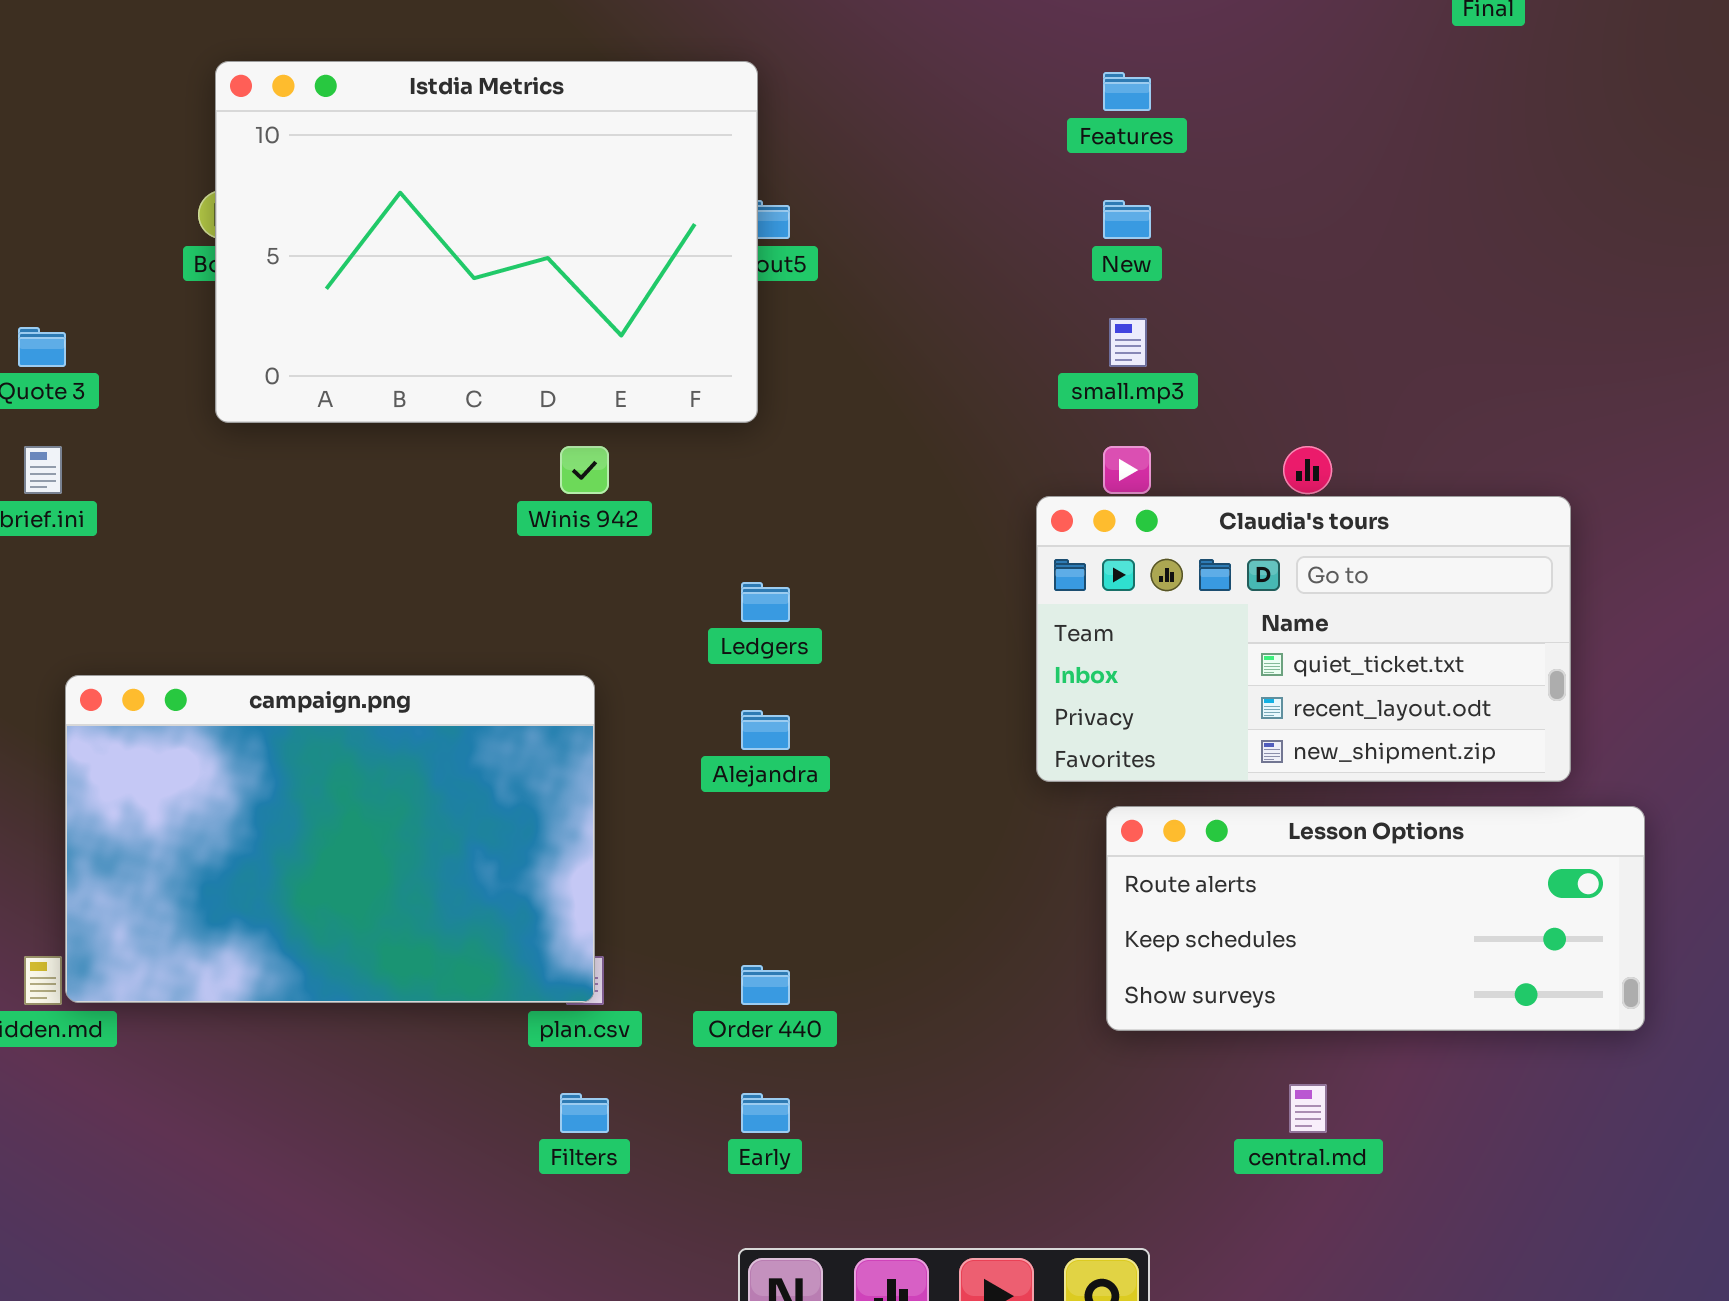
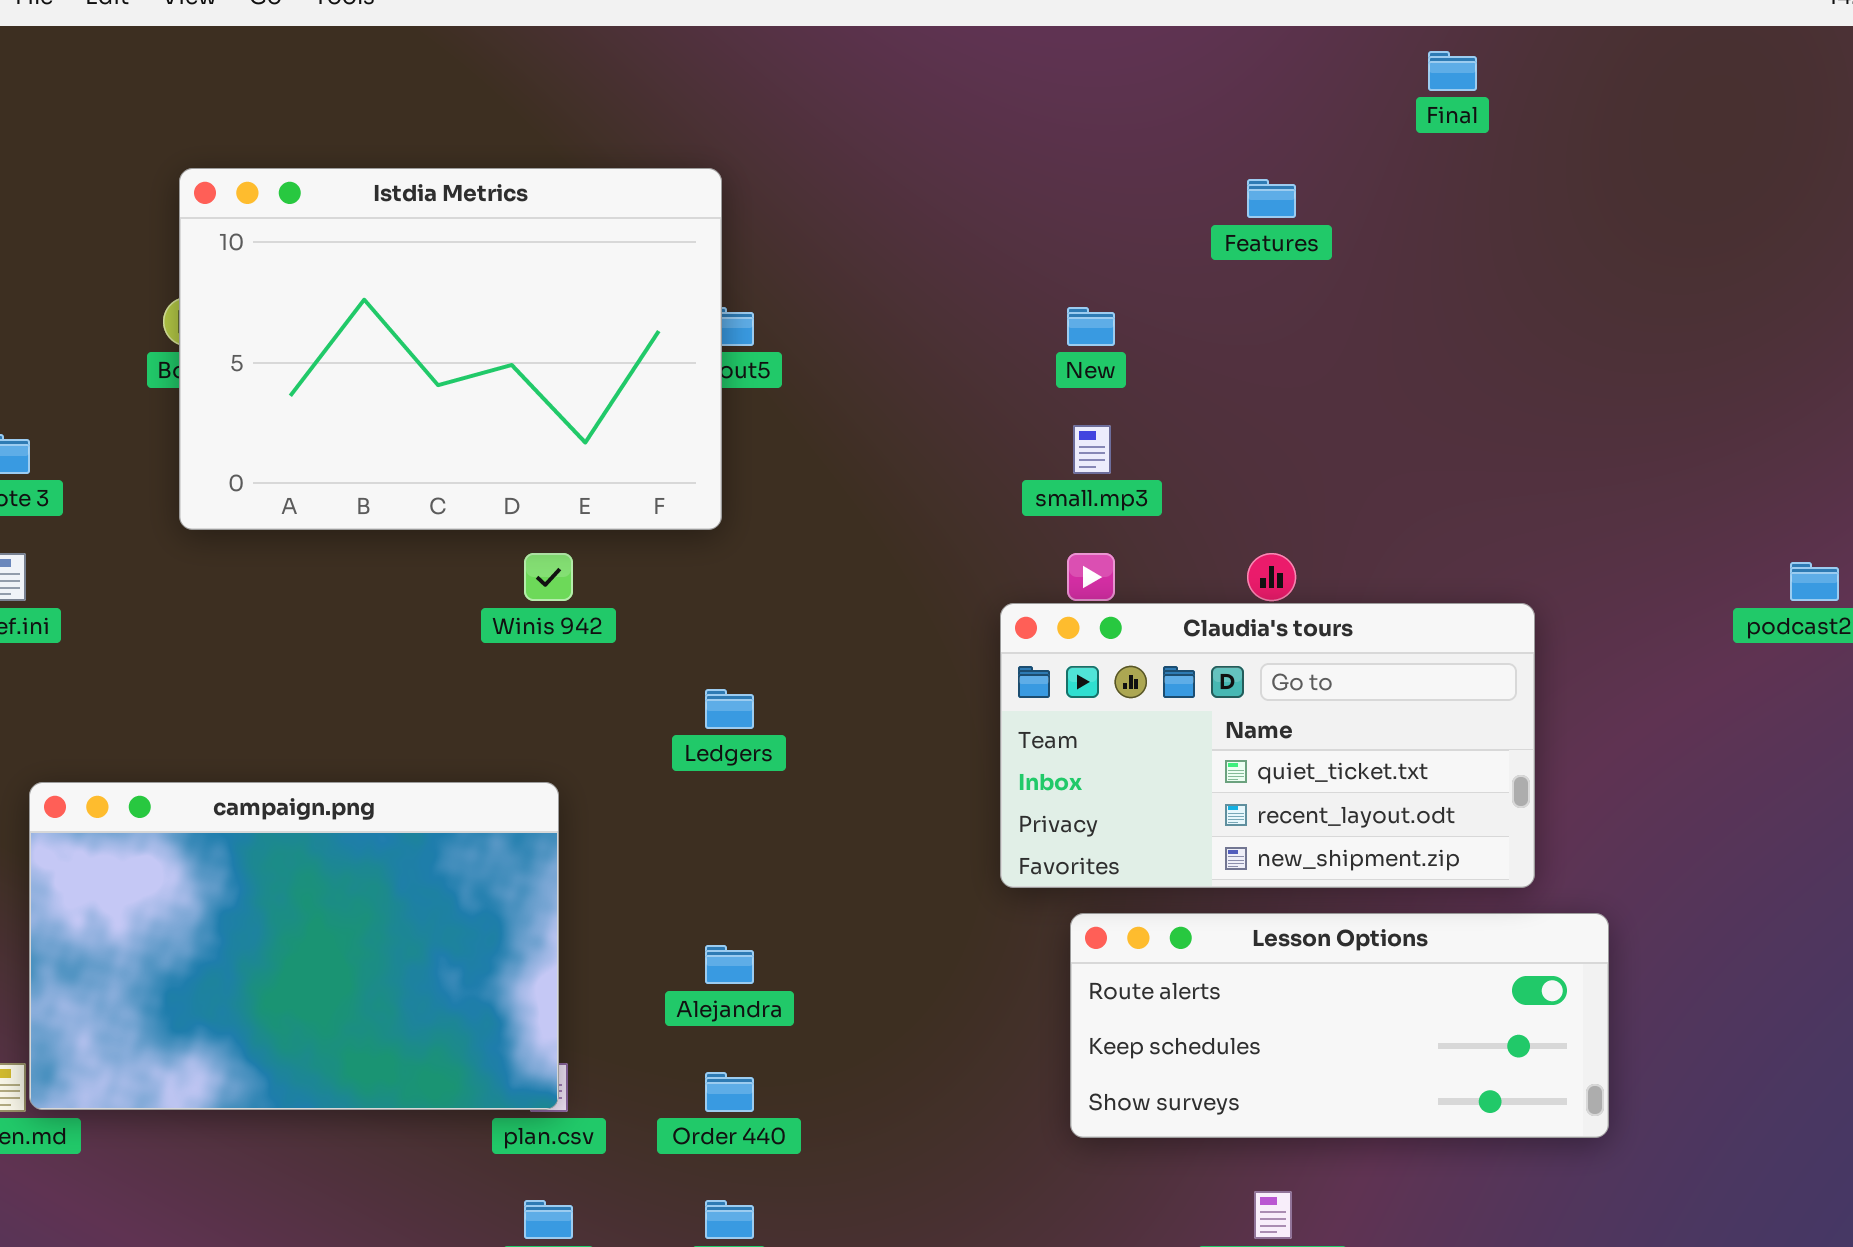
Features: [1103,72,1151,111] -> [1247,179,1296,218], moved
Alejandra: [741,710,790,750] -> [705,945,754,984], moved

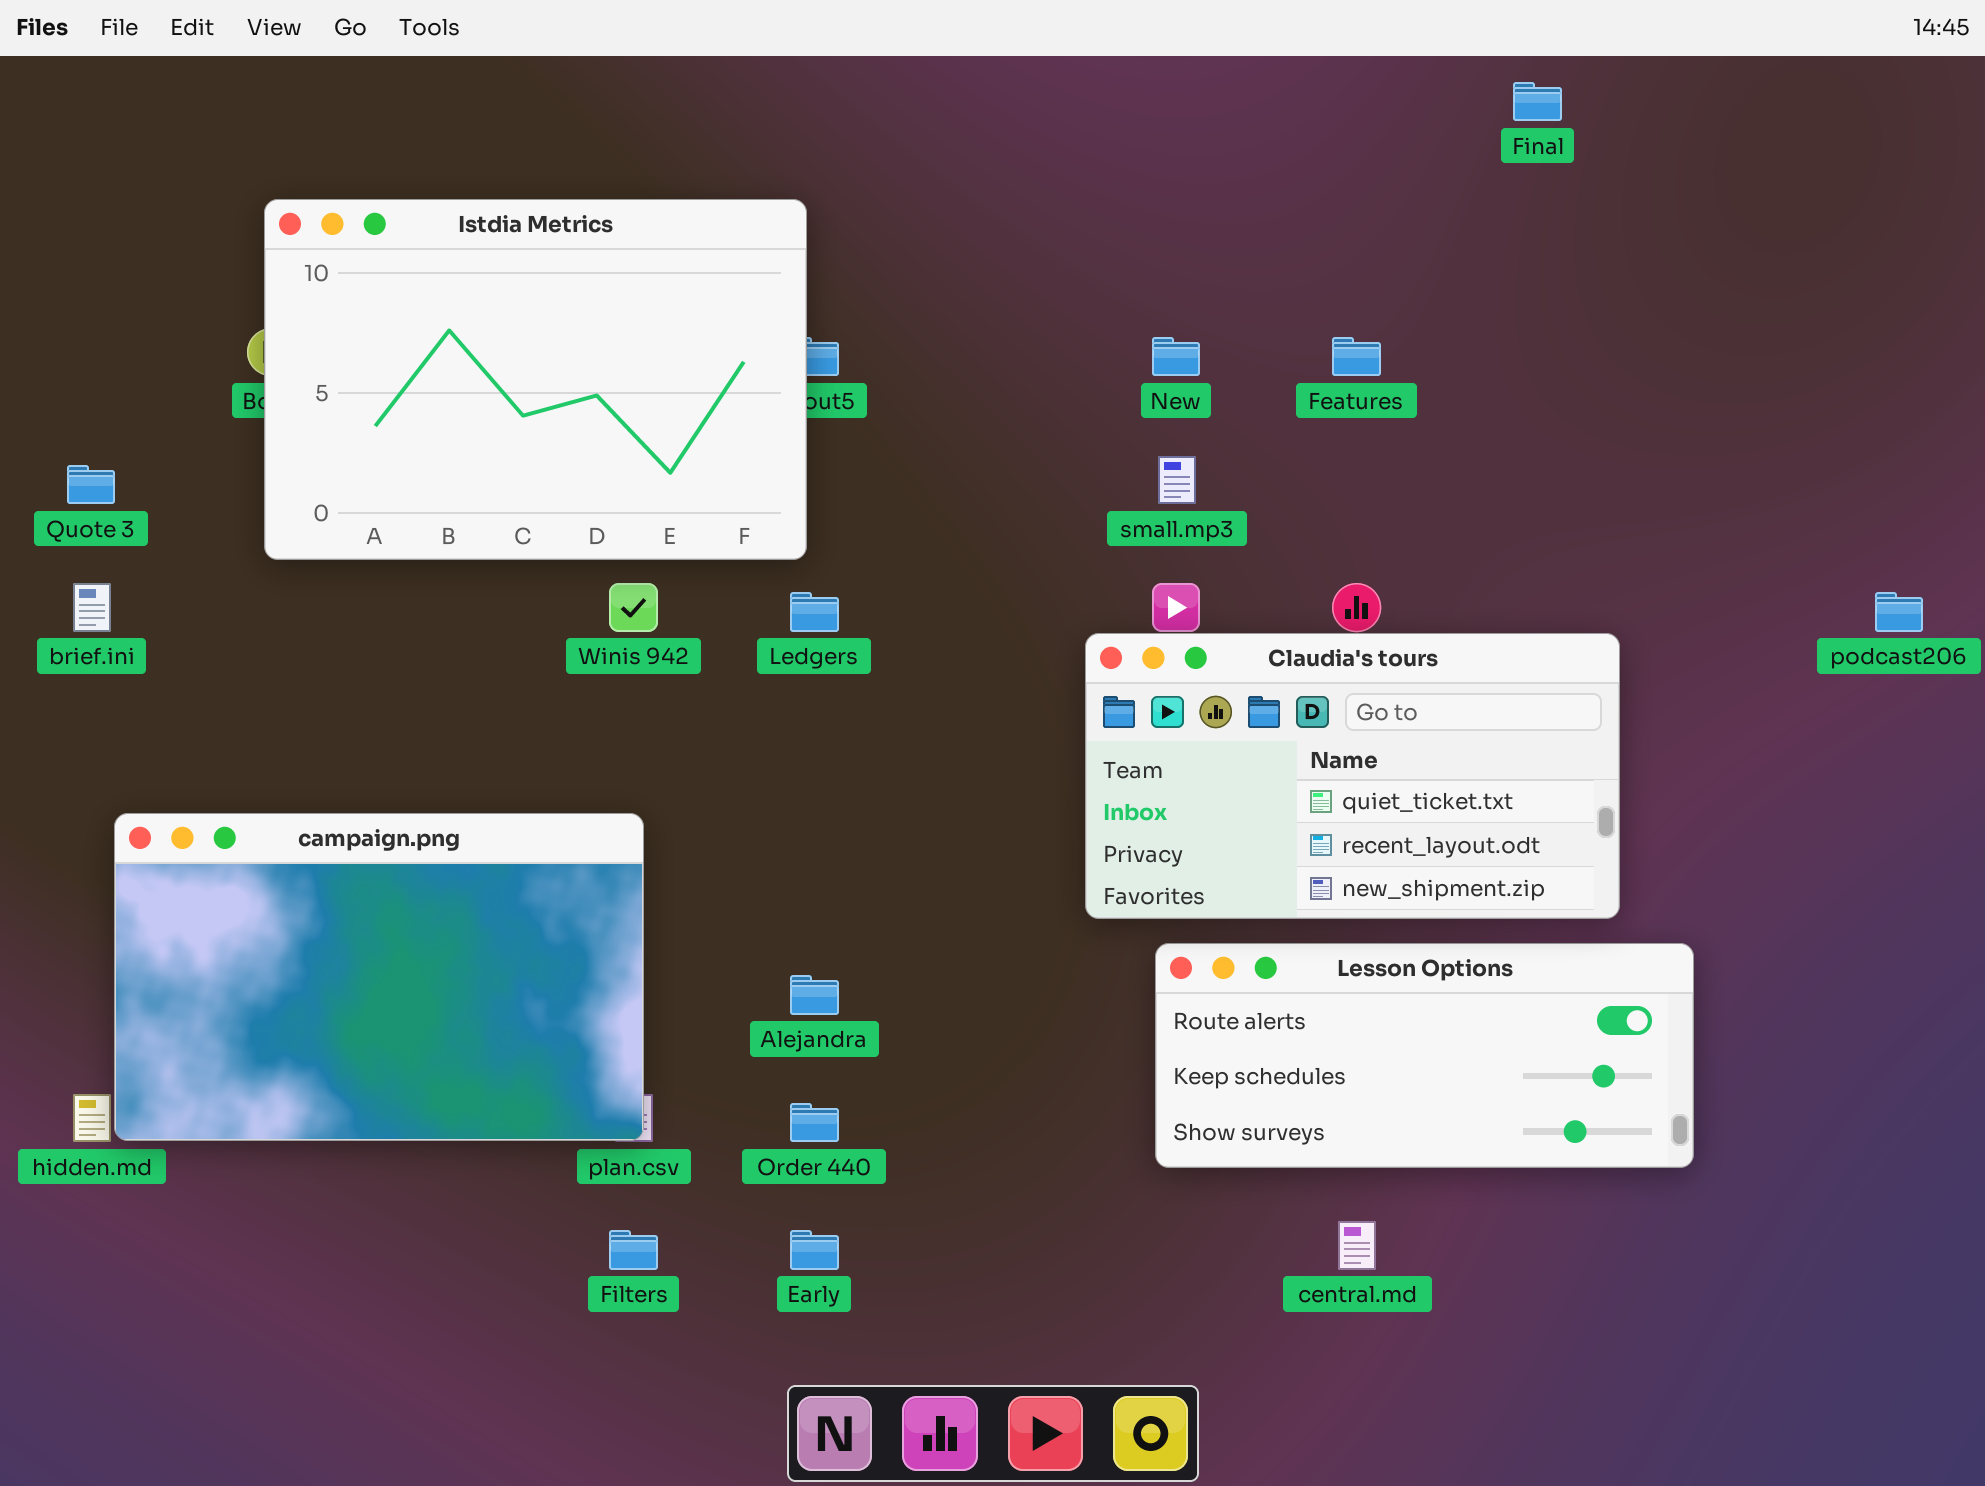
Features: [1247,179,1296,218] -> [1332,337,1381,376], moved
Ledgers: [705,689,754,729] -> [790,592,839,632], moved

